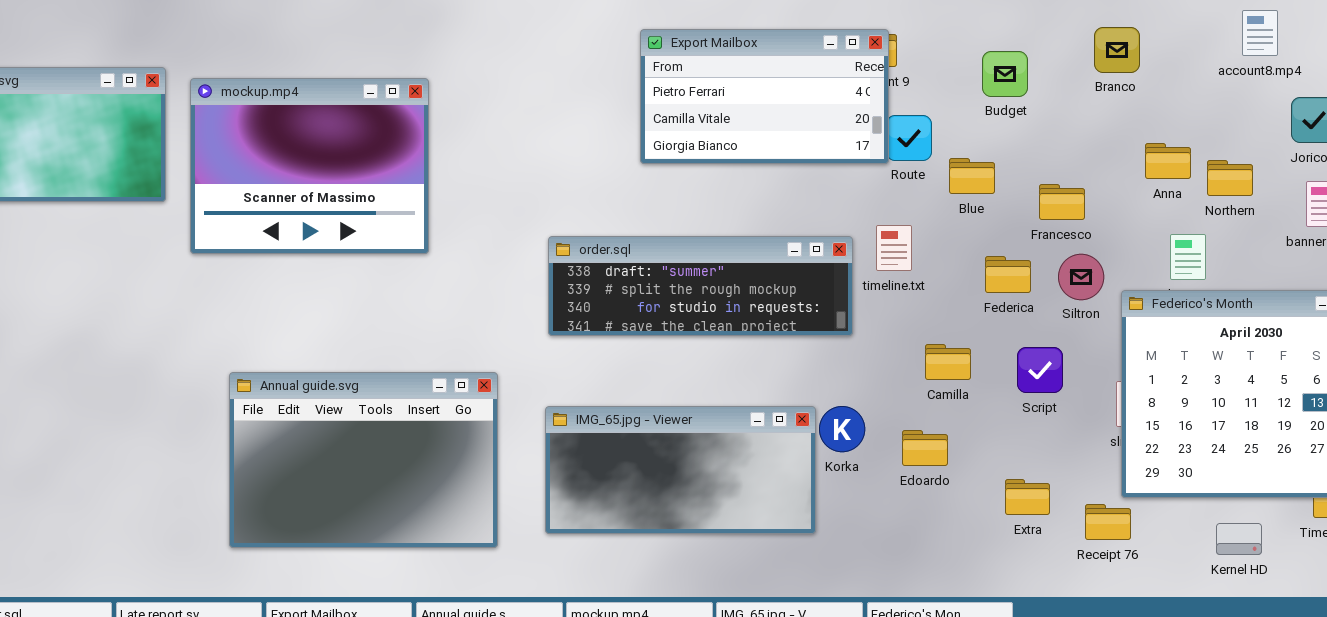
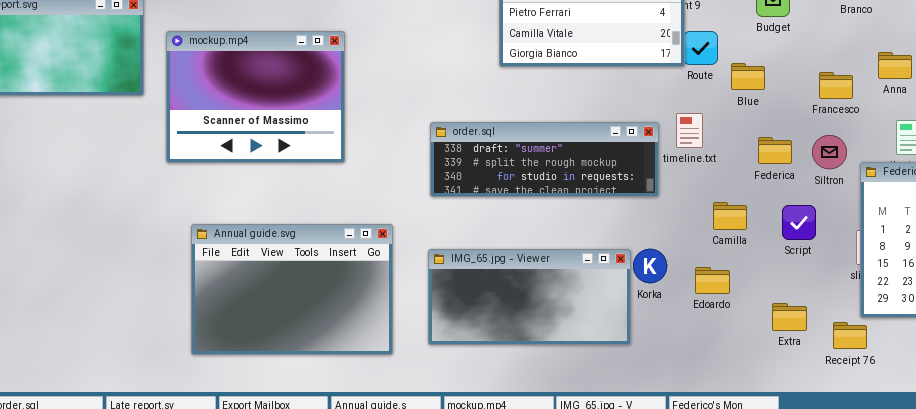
mockup.mp4: [190,78,429,254] -> [166,31,345,163], moved
Francesco: [1039,184,1085,220] -> [819,72,853,99], moved

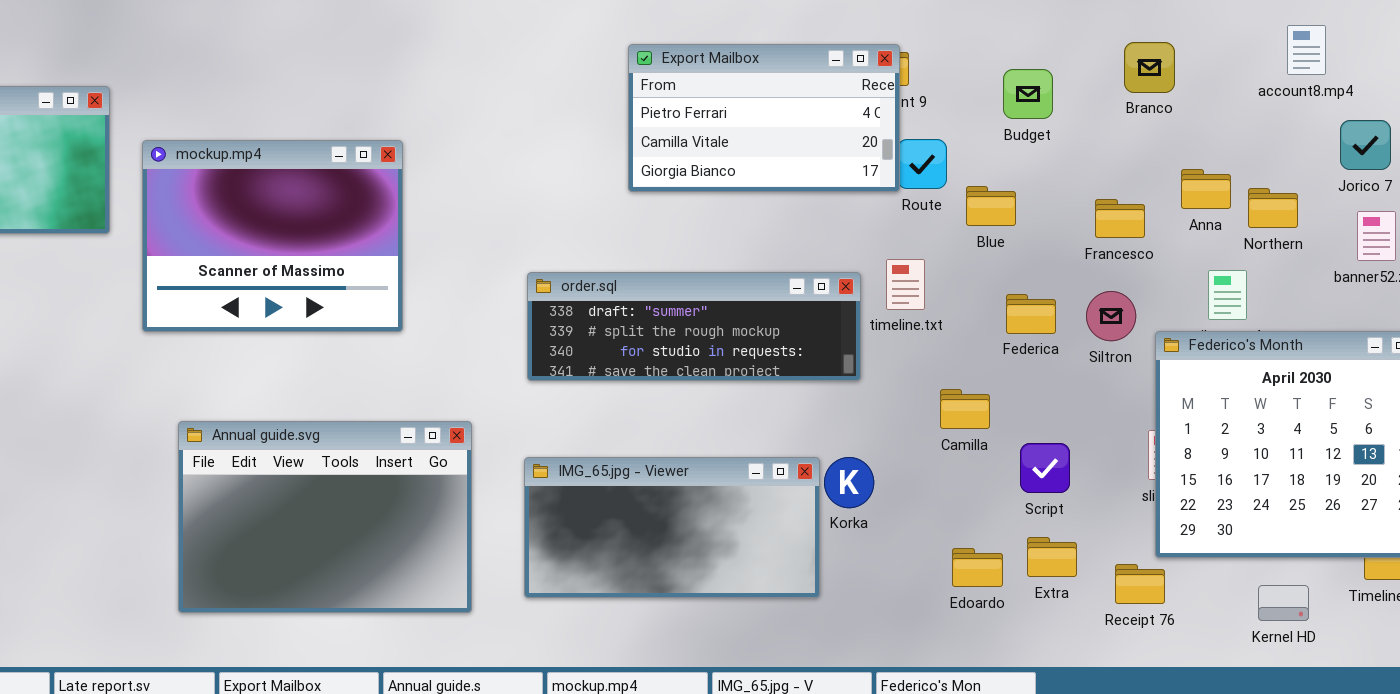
Script: [782,205,816,240] -> [1020,443,1070,493], moved
Edoardo: [695,267,730,294] -> [952,548,1003,587], moved

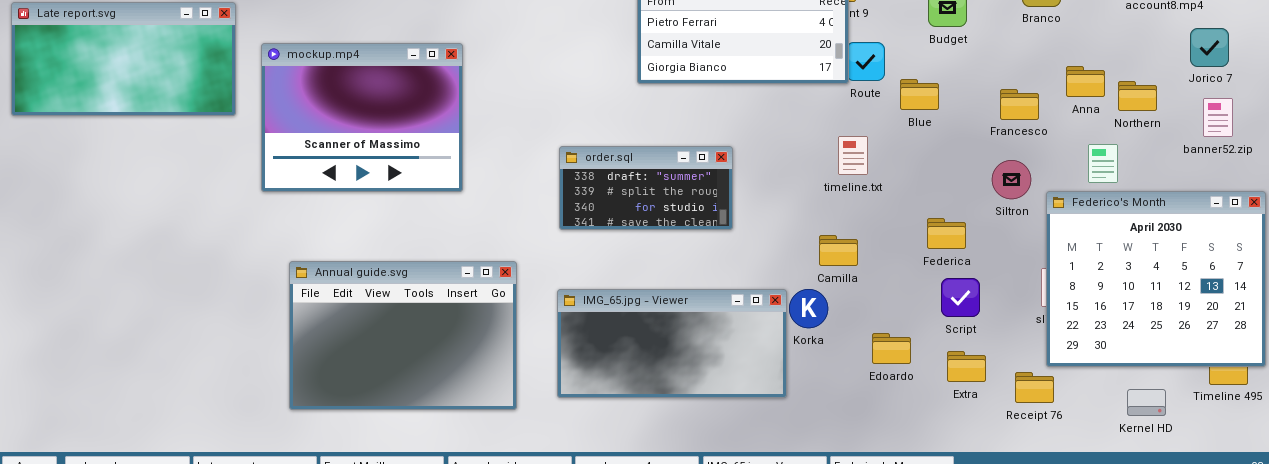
order.sql: [527,272,861,381] -> [559,146,733,230], resized
Federica: [1006,294,1056,334] -> [927,218,966,249], moved
Camilla: [940,389,990,429] -> [819,235,858,266], moved
Edoardo: [952,548,1003,587] -> [872,333,911,364], moved

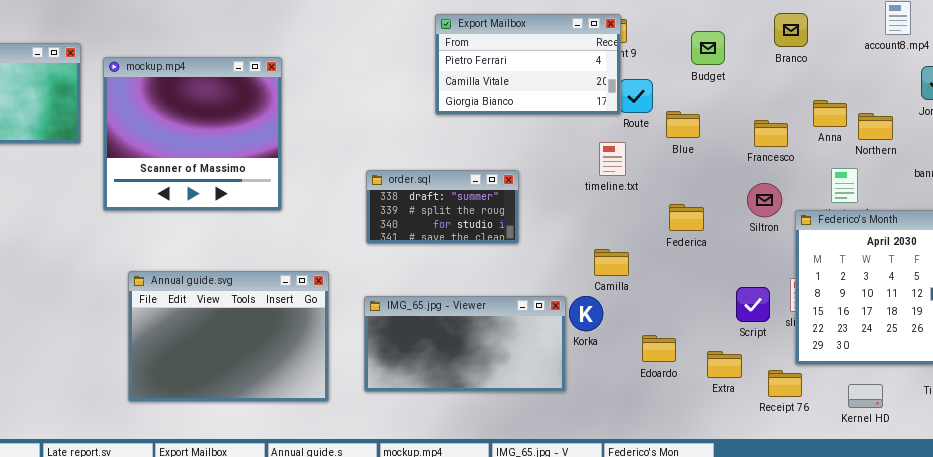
mockup.mp4: [261,43,463,192] -> [103,57,282,211], resized
timeline.txt: [838,136,868,175] -> [599,142,626,176], moved
Federica: [927,218,966,249] -> [669,204,704,231], moved
Script: [941,278,980,317] -> [736,287,770,322], moved
Kernel HD: [1127,389,1166,416] -> [848,384,883,408], moved

